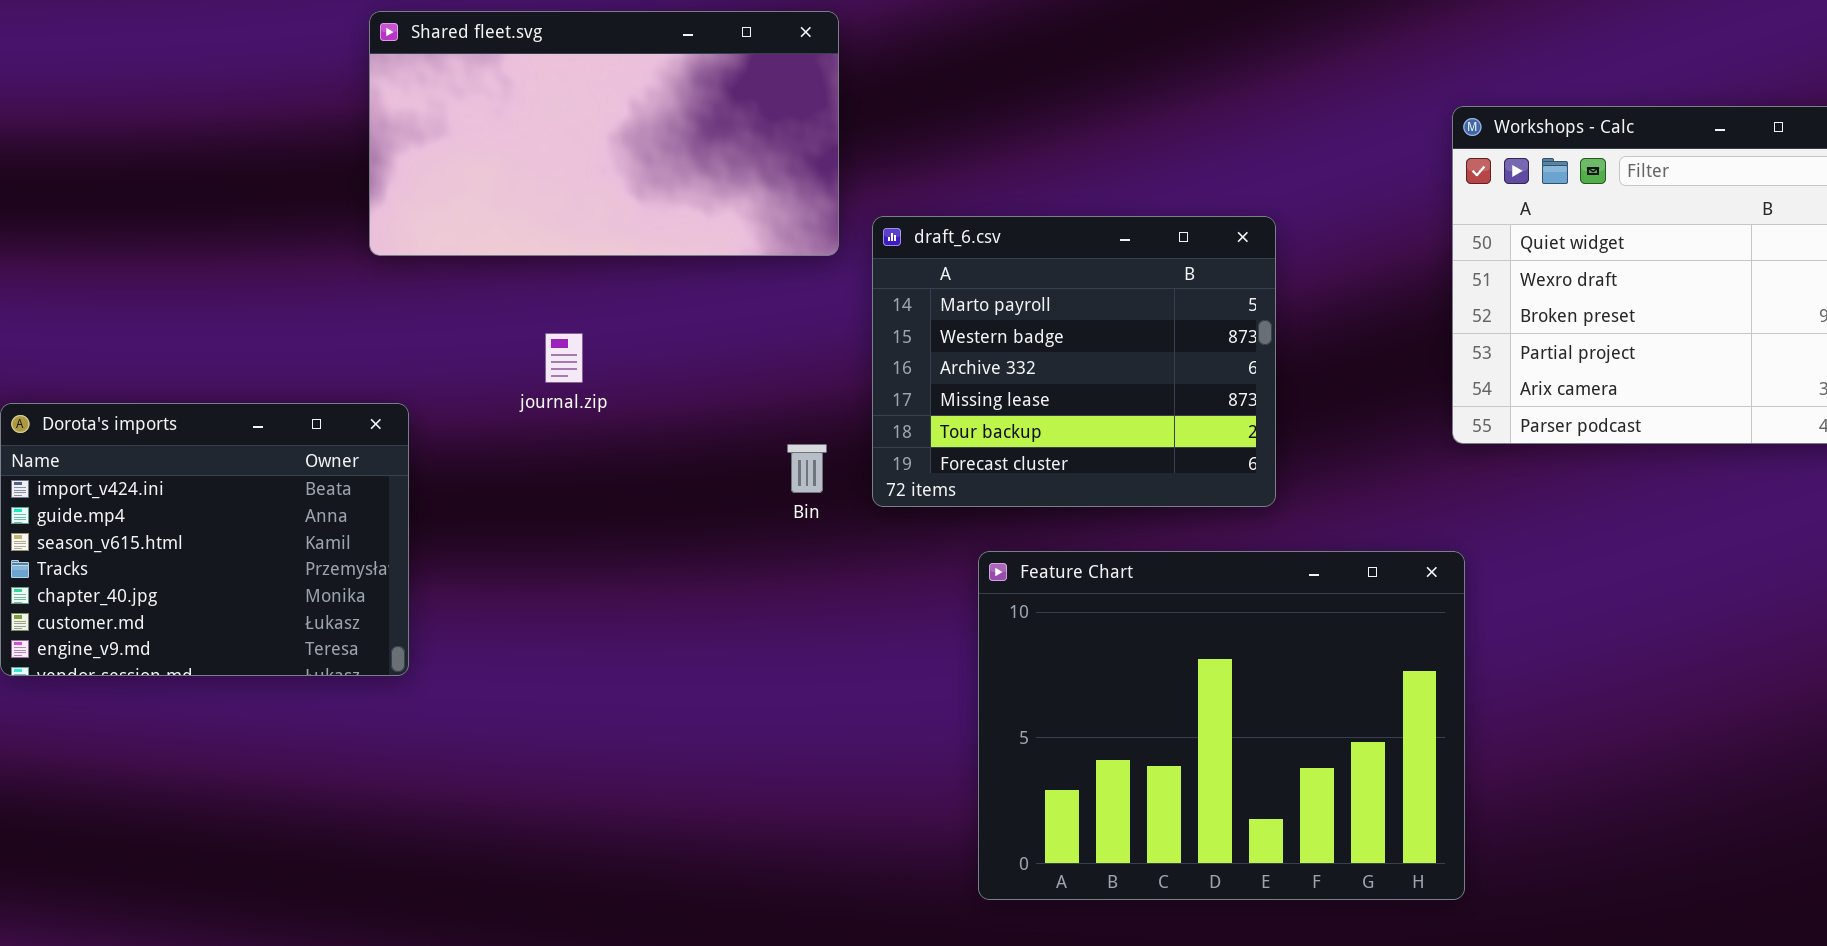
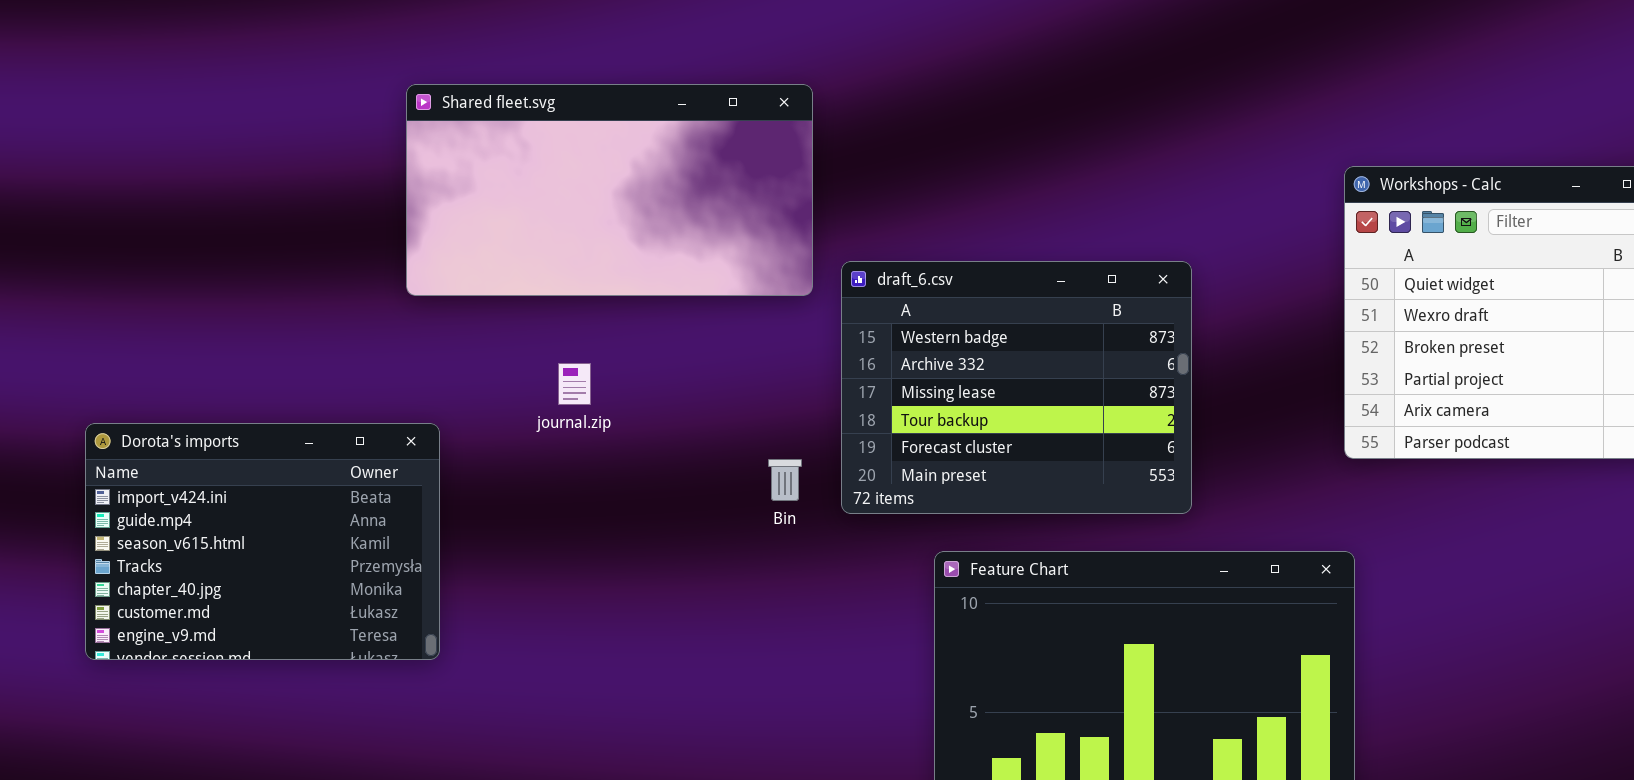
draft_6.csv: [872,216,1276,507] -> [841,261,1192,514], scrolled down 1 row

